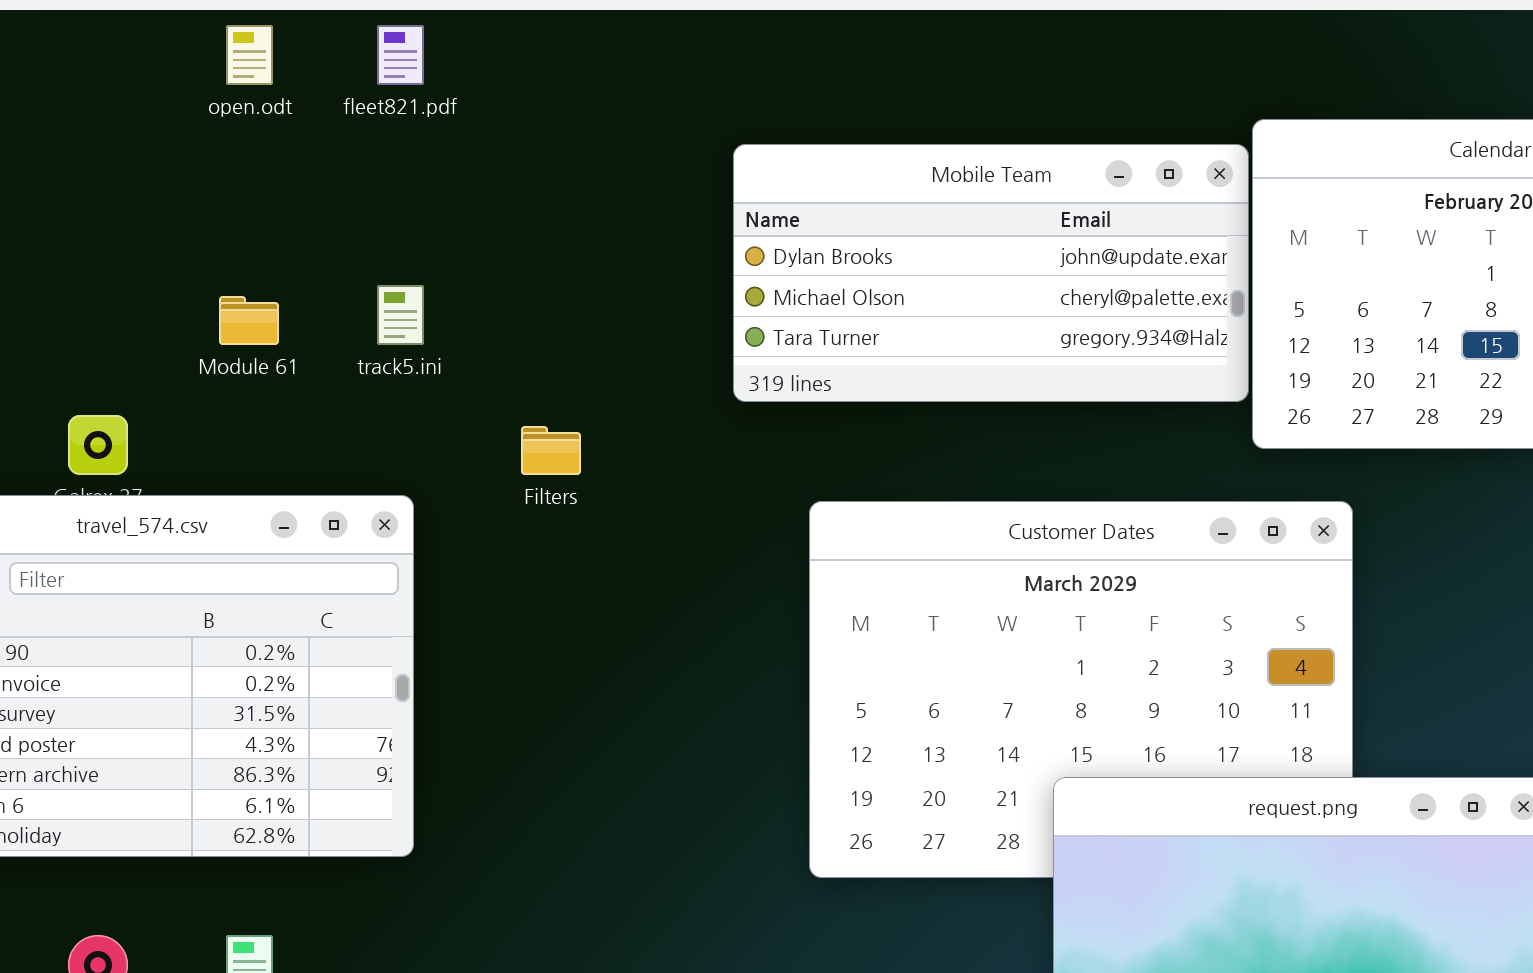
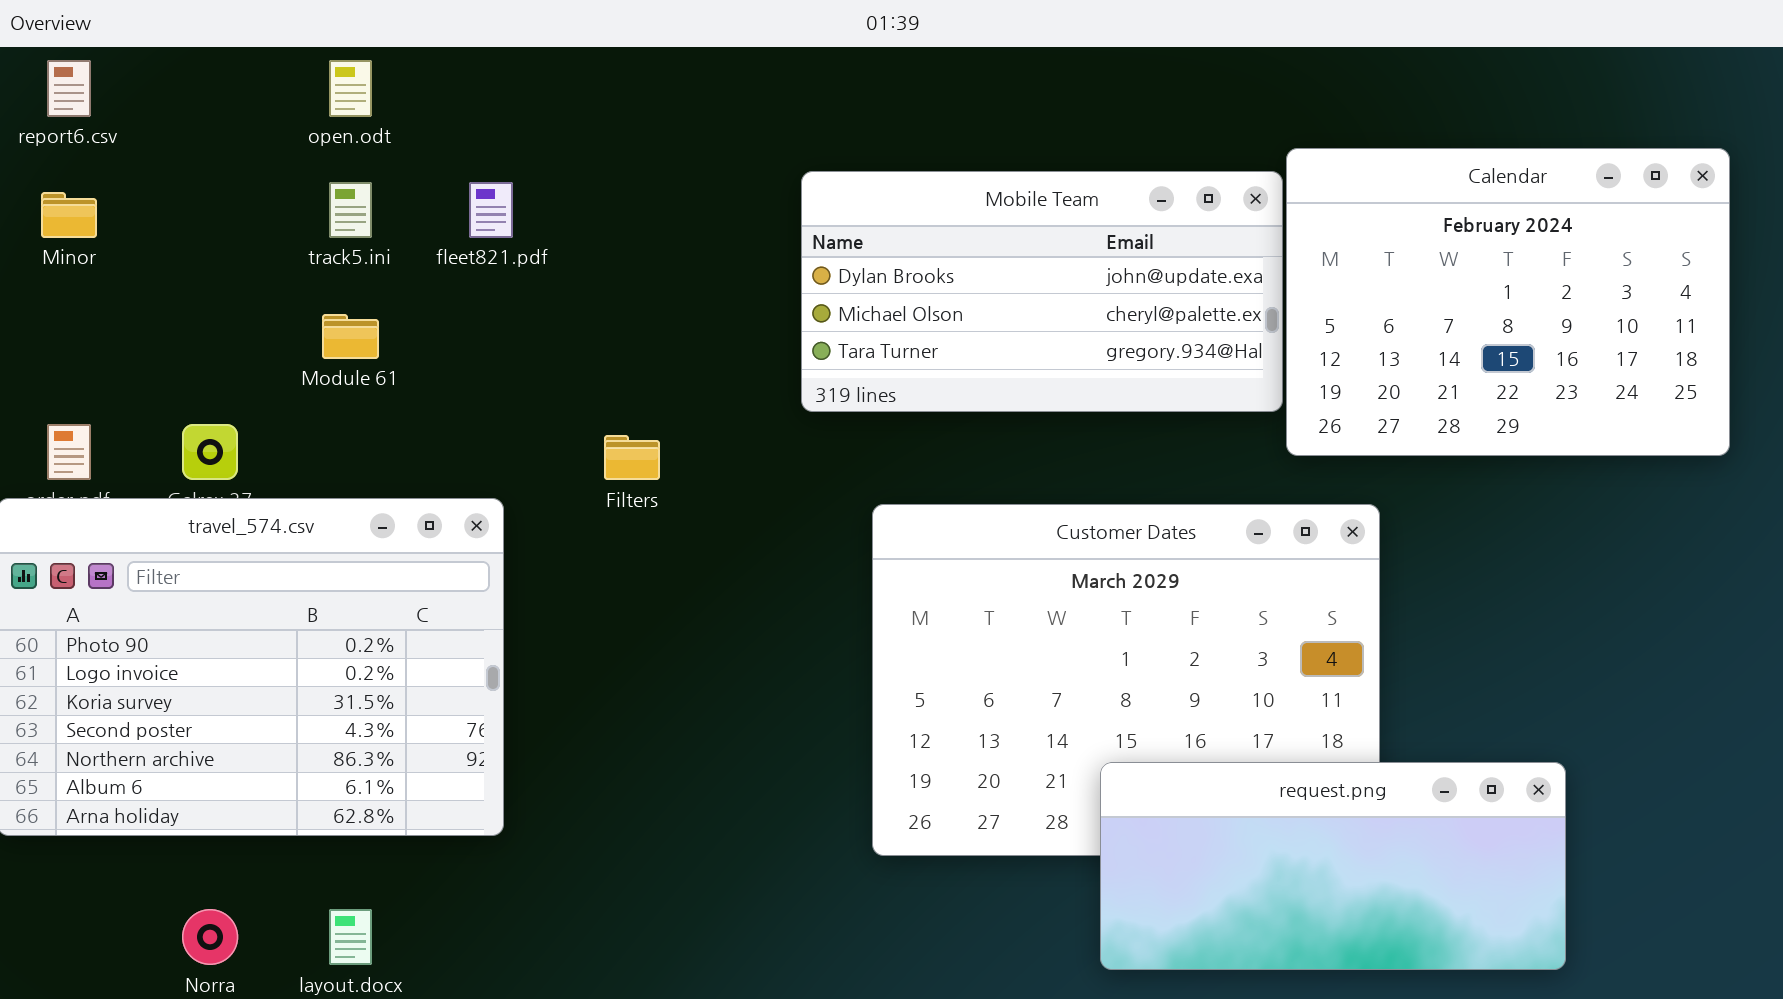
fleet821.pdf: [377,25,424,85] -> [469,182,513,238], moved
track5.ini: [377,285,424,345] -> [329,182,372,238], moved

